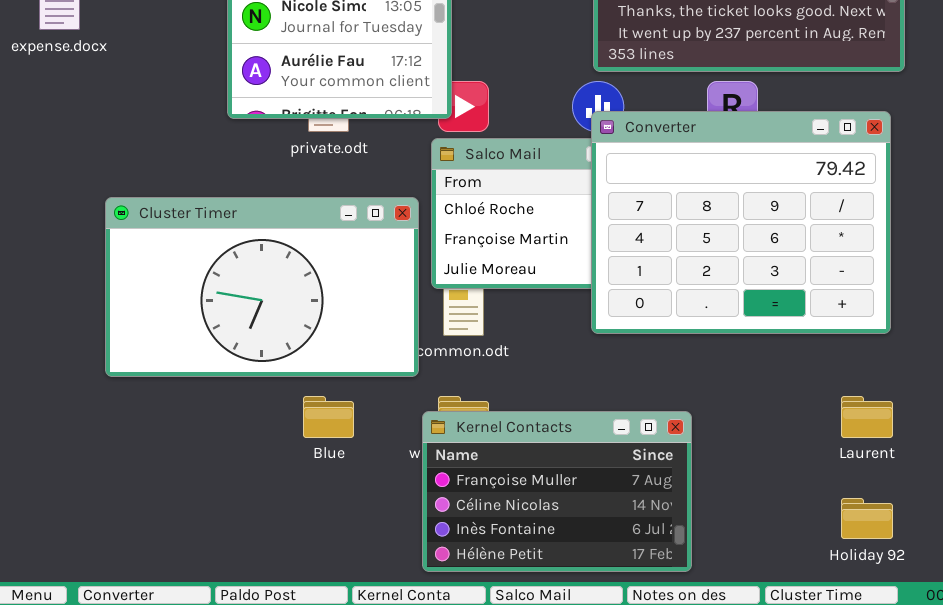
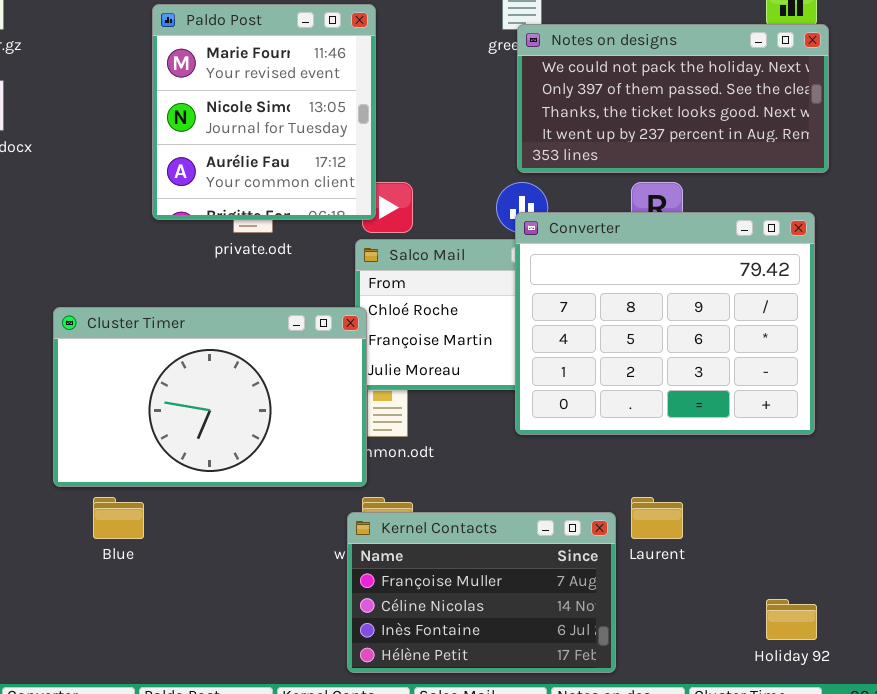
Cluster Timer: [105,197,419,377] -> [53,307,367,487], moved
Blue: [303,396,354,438] -> [93,497,144,539], moved
Laurent: [841,396,893,438] -> [631,497,683,539], moved

